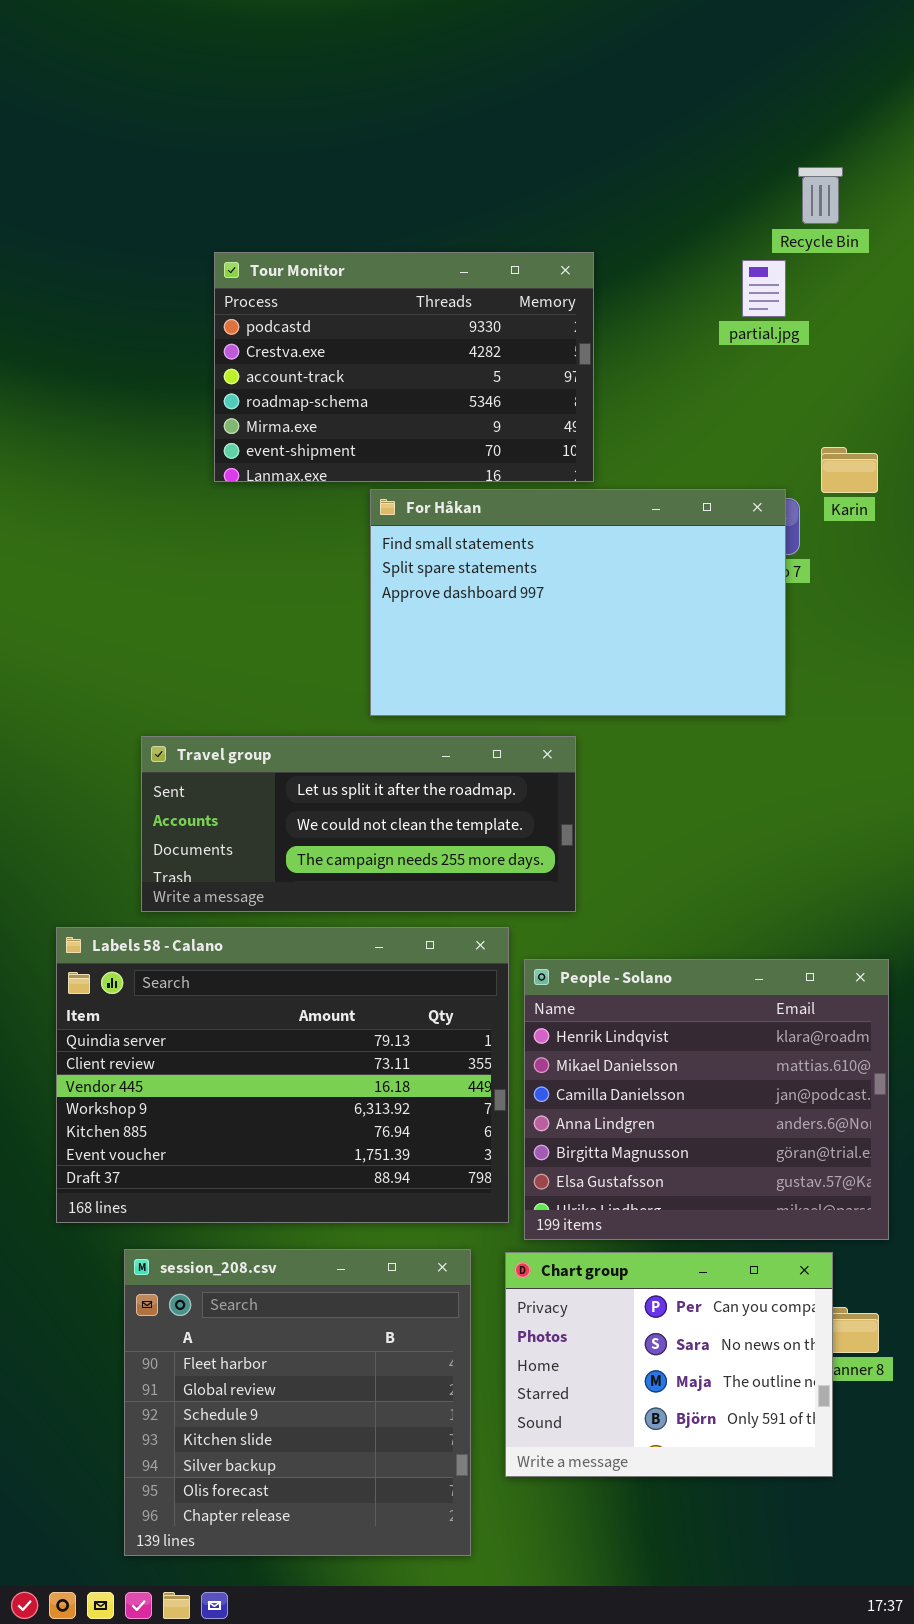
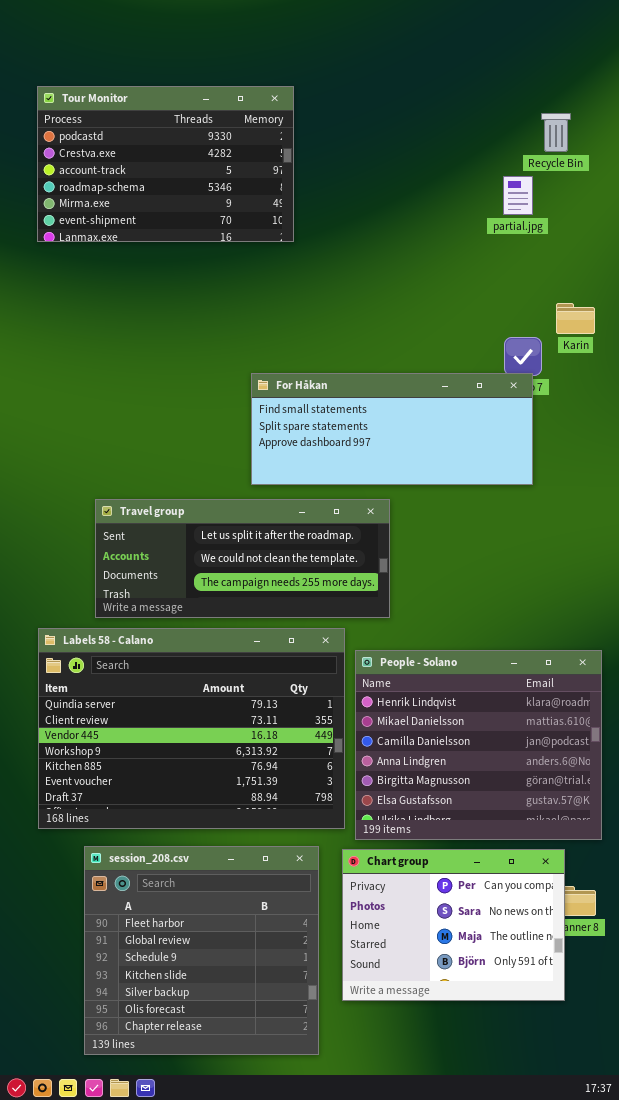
Tour Monitor: [214,252,594,482] -> [37,86,294,242], moved
For Håkan: [370,489,786,716] -> [251,373,533,485], resized

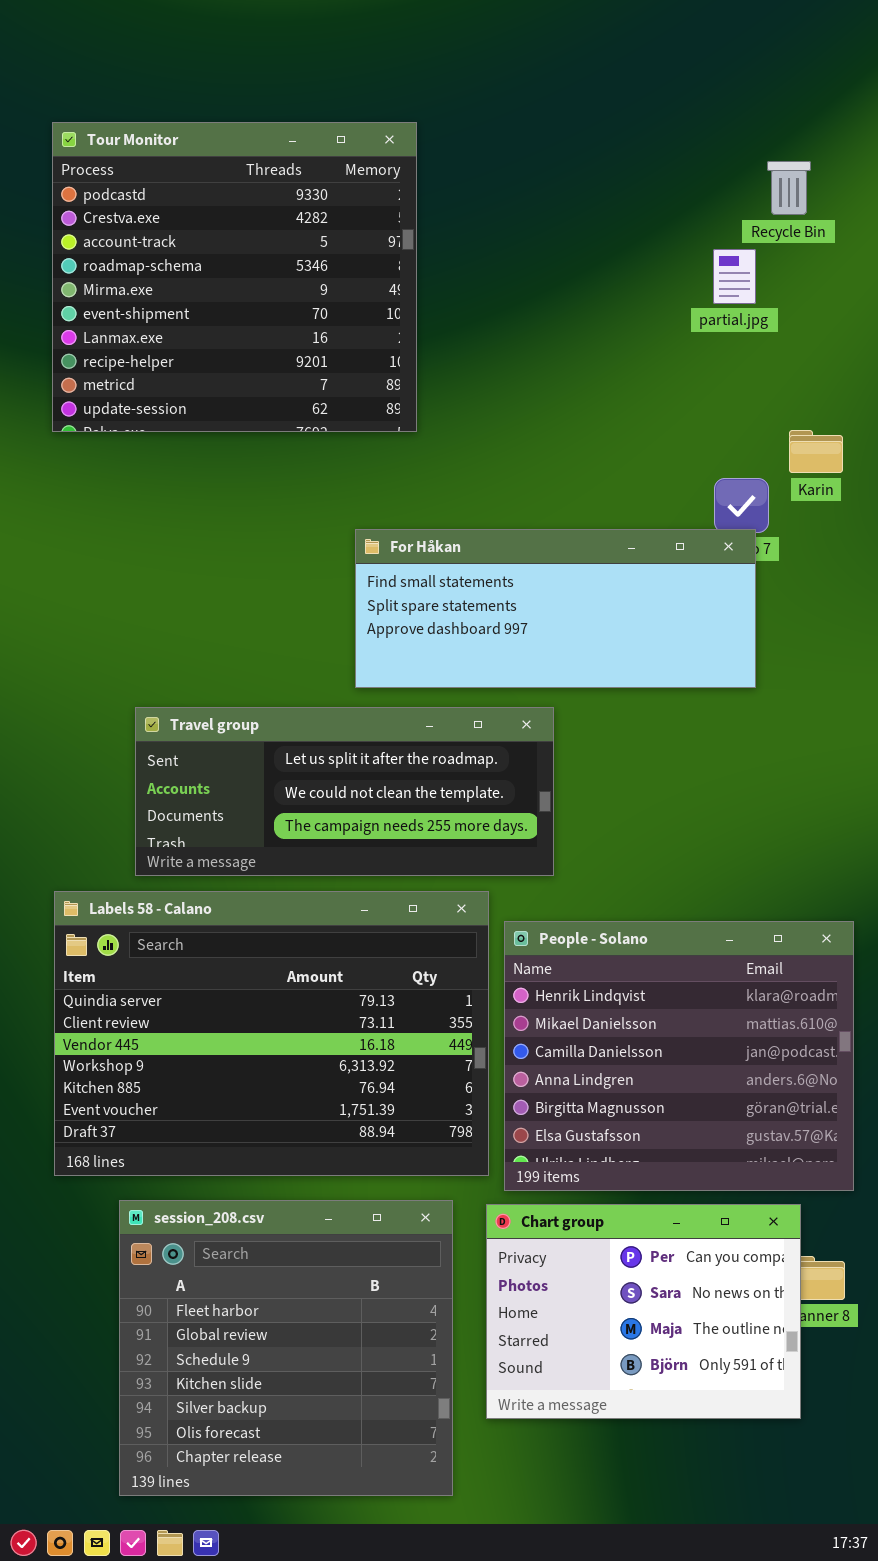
Tour Monitor: [37,86,294,242] -> [52,122,417,432], resized

